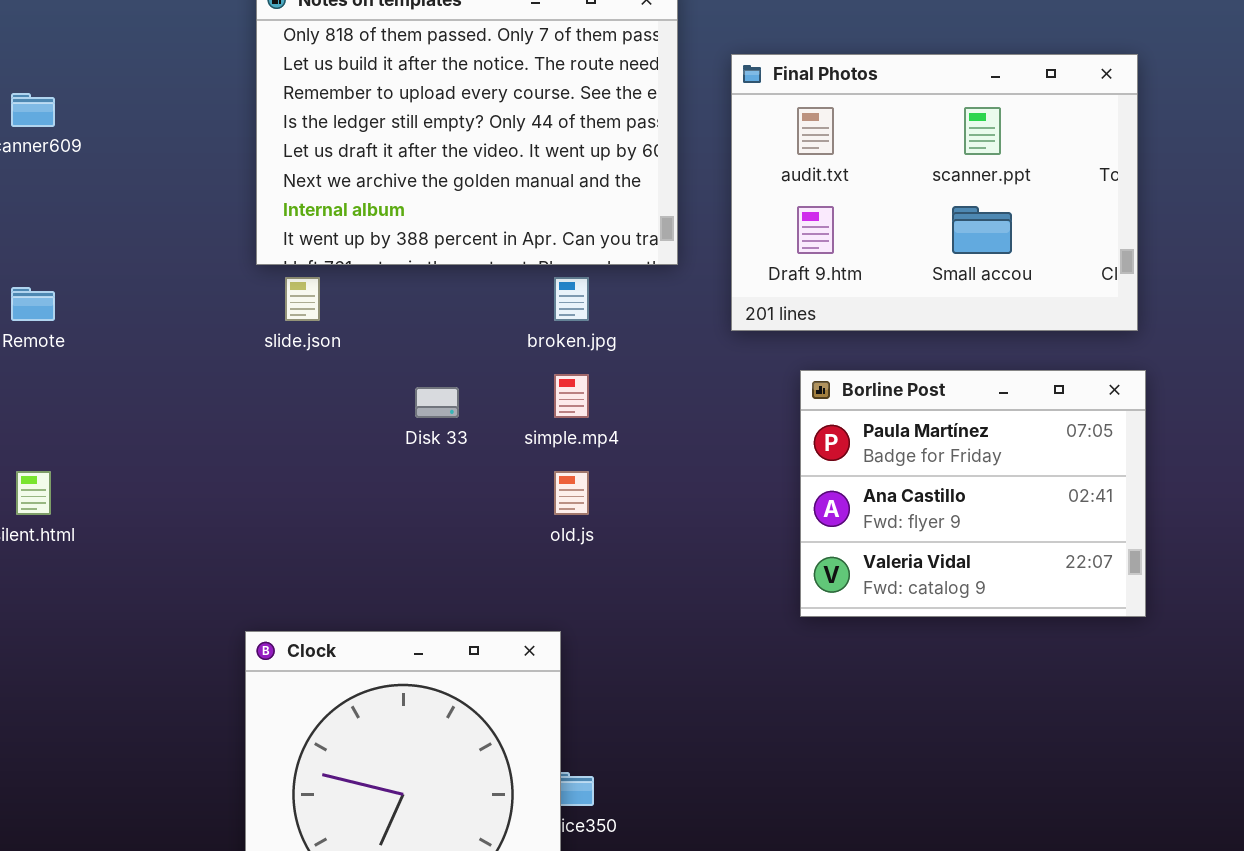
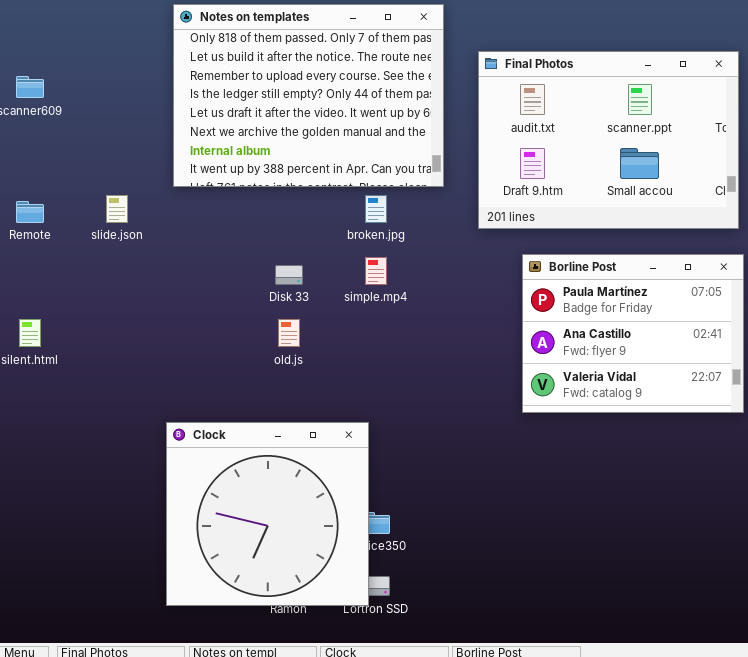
slide.json: [285,277,320,321] -> [106,195,128,223], moved
old.js: [554,471,589,515] -> [278,319,300,347], moved

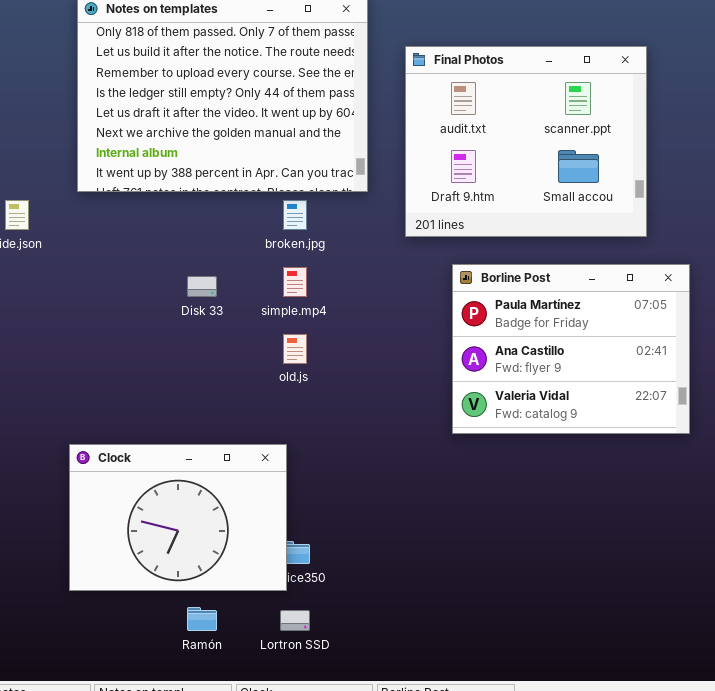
Final Photos: [478,51,739,229] -> [405,46,647,237], resized
old.js: [278,319,300,347] -> [283,334,307,364], moved
Clock: [166,422,369,606] -> [69,444,287,591], resized

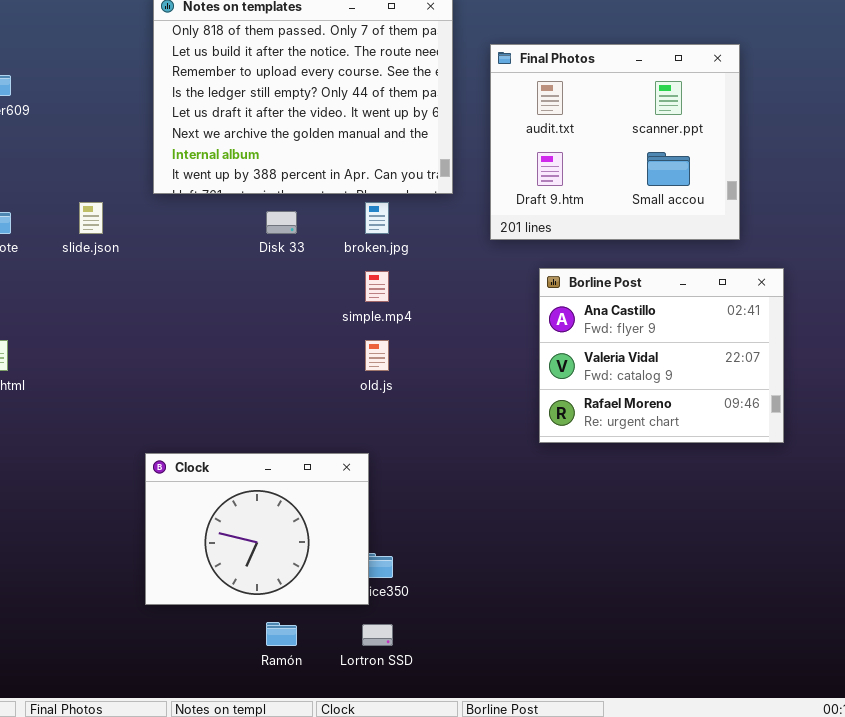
Borline Post: [452,264,690,434] -> [539,268,784,443], scrolled down 1 row
Disk 33: [187,276,217,297] -> [266,211,297,234], moved

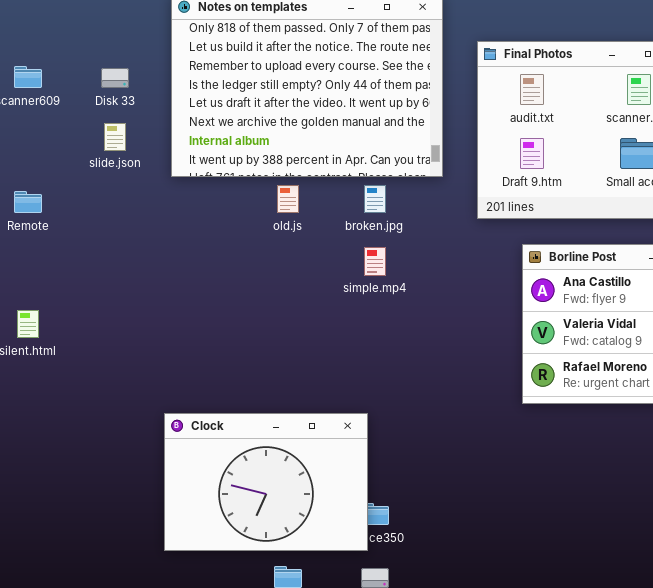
slide.json: [79,202,103,234] -> [104,123,126,151], moved
Disk 33: [266,211,297,234] -> [101,68,129,88], moved
old.js: [365,340,389,371] -> [277,185,299,213], moved

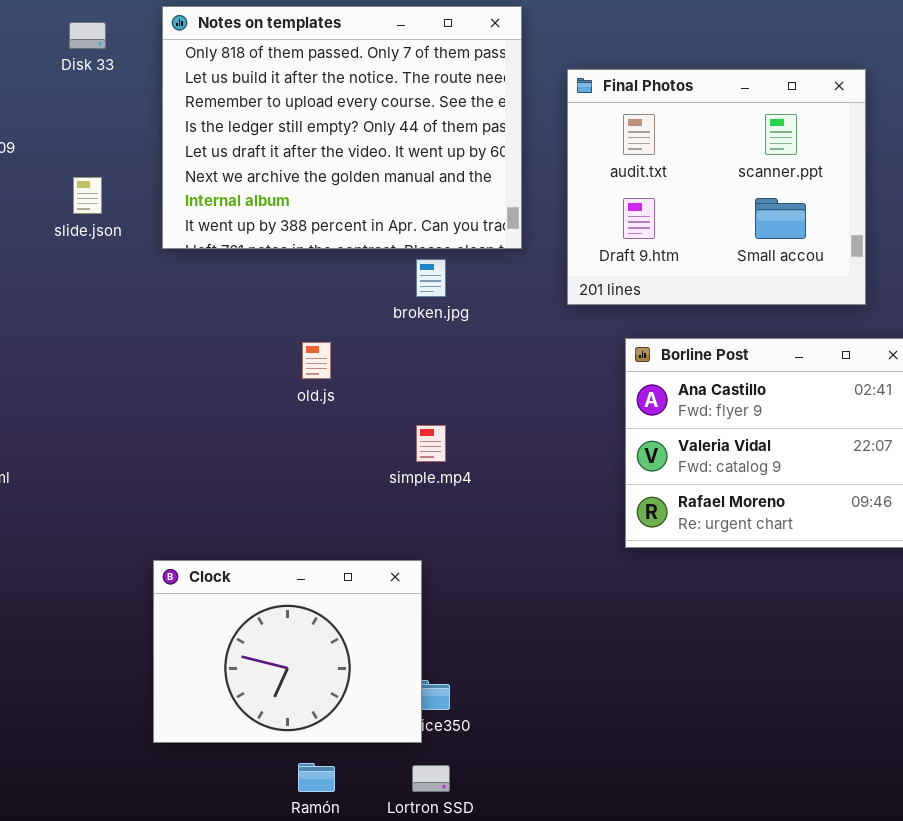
Disk 33: [101,68,129,88] -> [69,22,106,49], moved
old.js: [277,185,299,213] -> [302,342,331,379], moved
simple.mp4: [364,247,386,276] -> [416,425,446,462], moved

